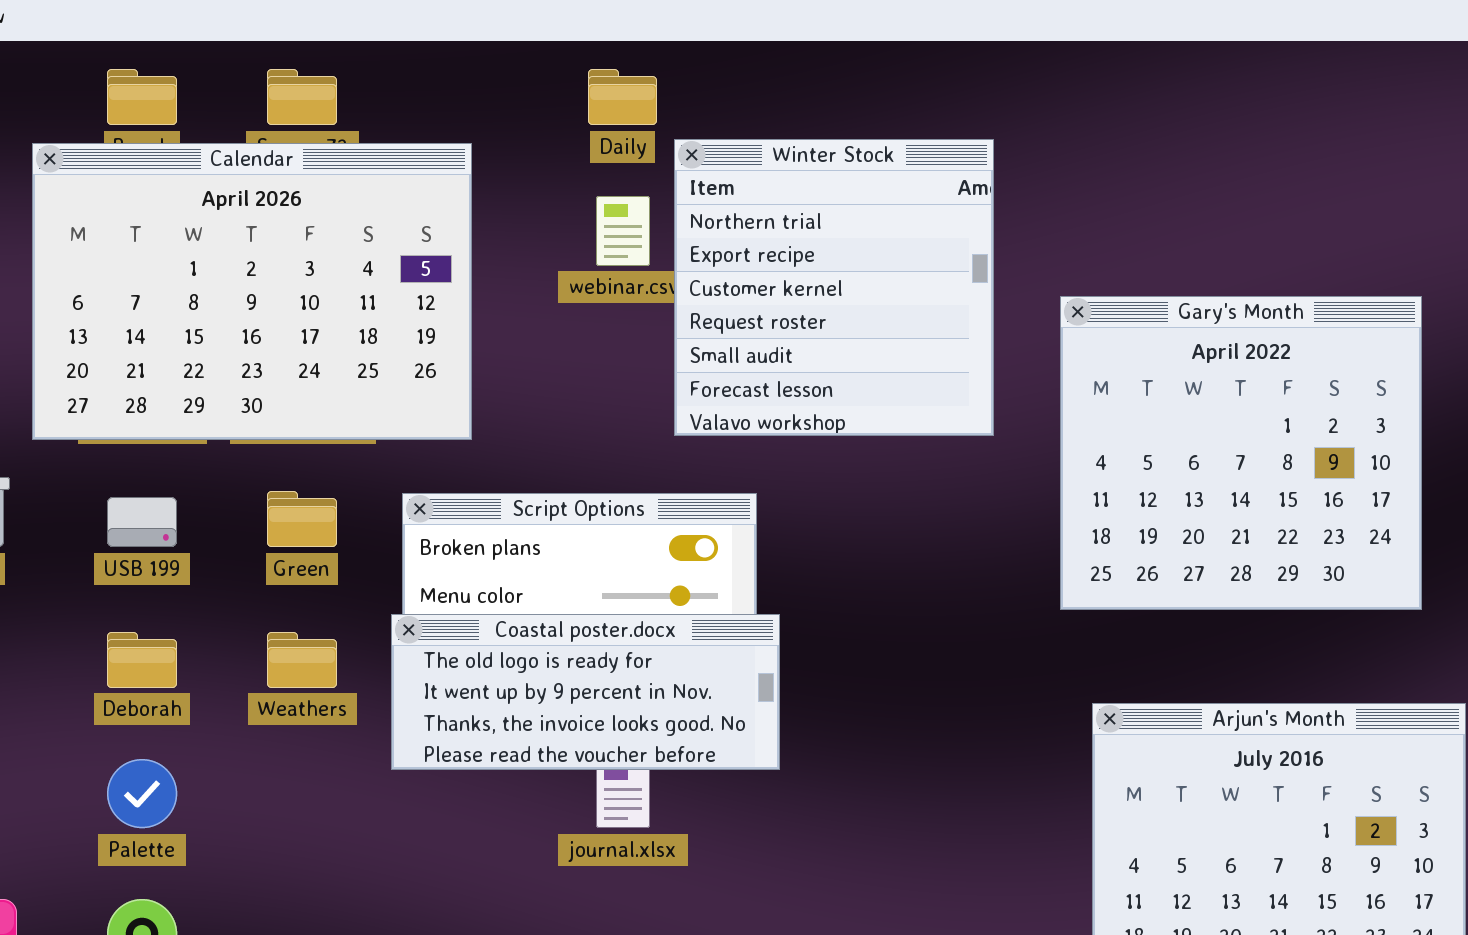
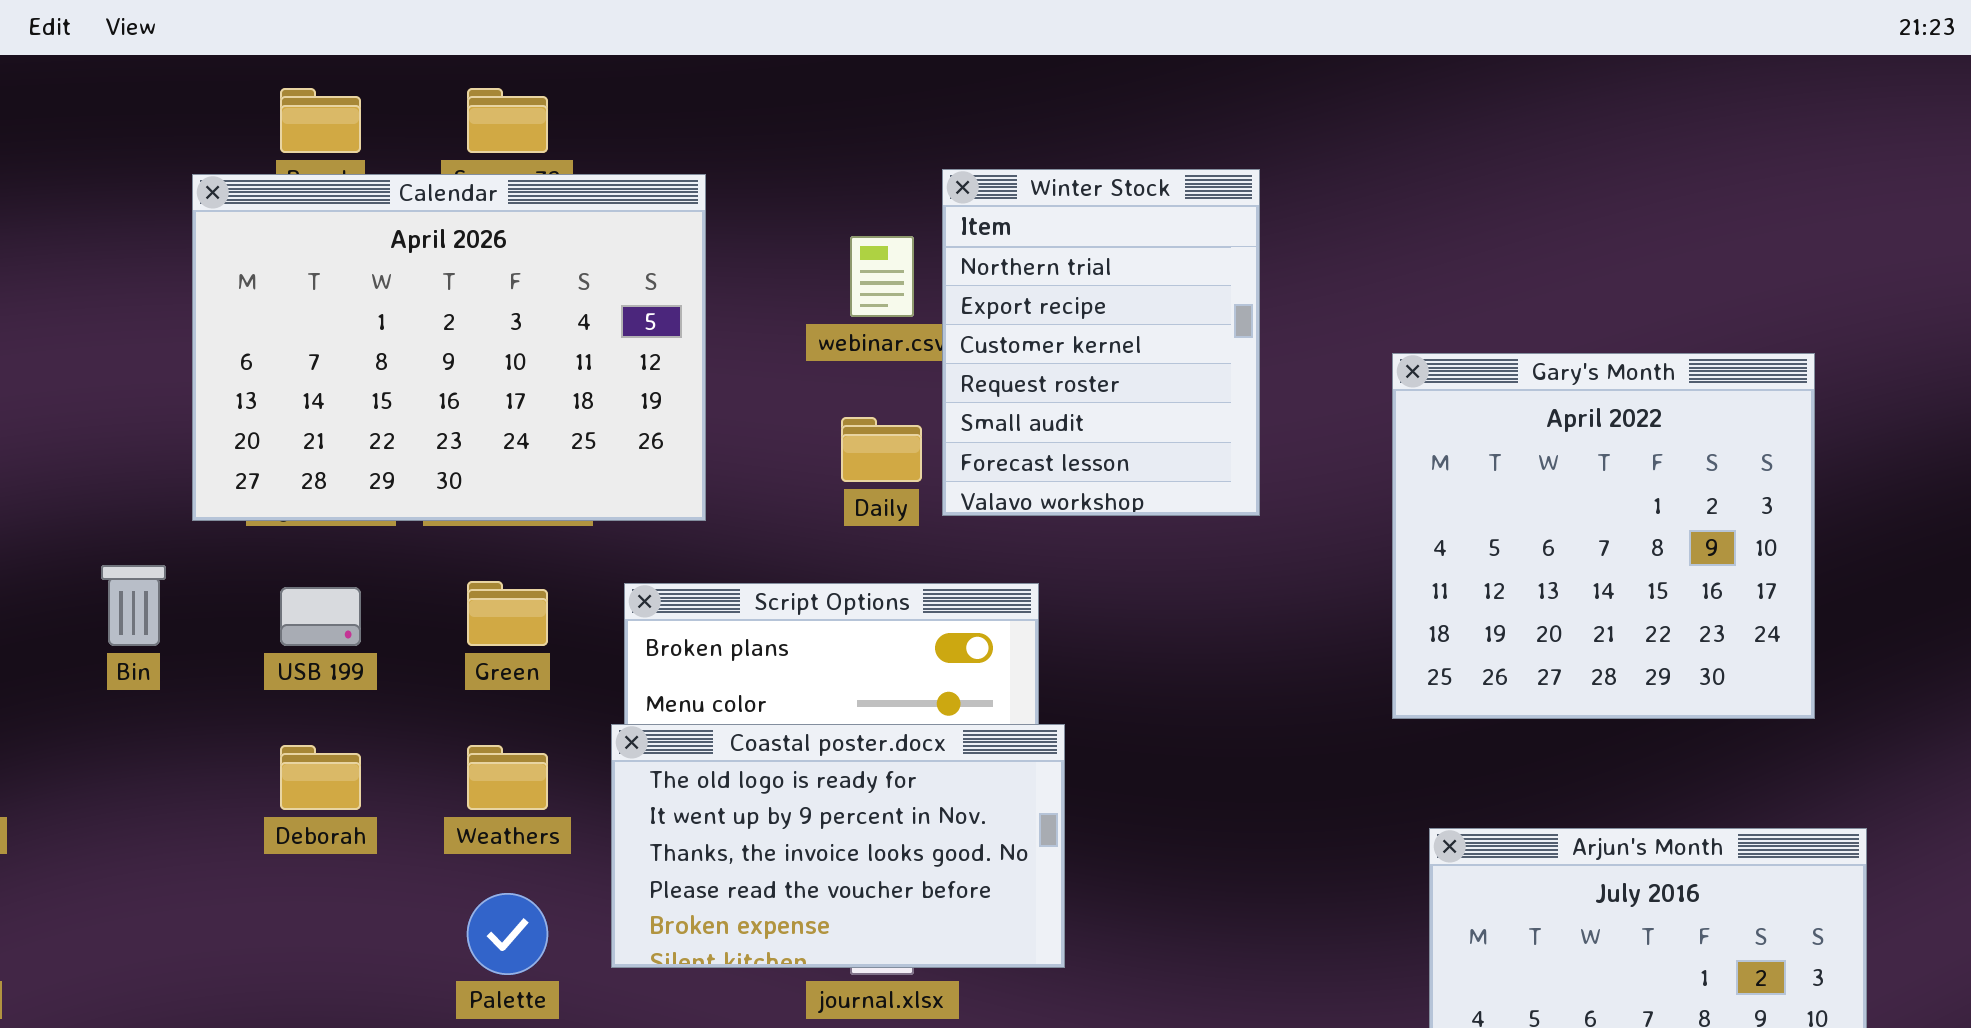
Daily: [588,69,657,125] -> [841,417,922,482], moved
Winter Stock: [674,139,994,436] -> [942,169,1260,516], resized
Coastal poster.docx: [391,614,780,770] -> [611,724,1065,968], resized
Palette: [107,759,177,828] -> [467,893,548,975], moved

